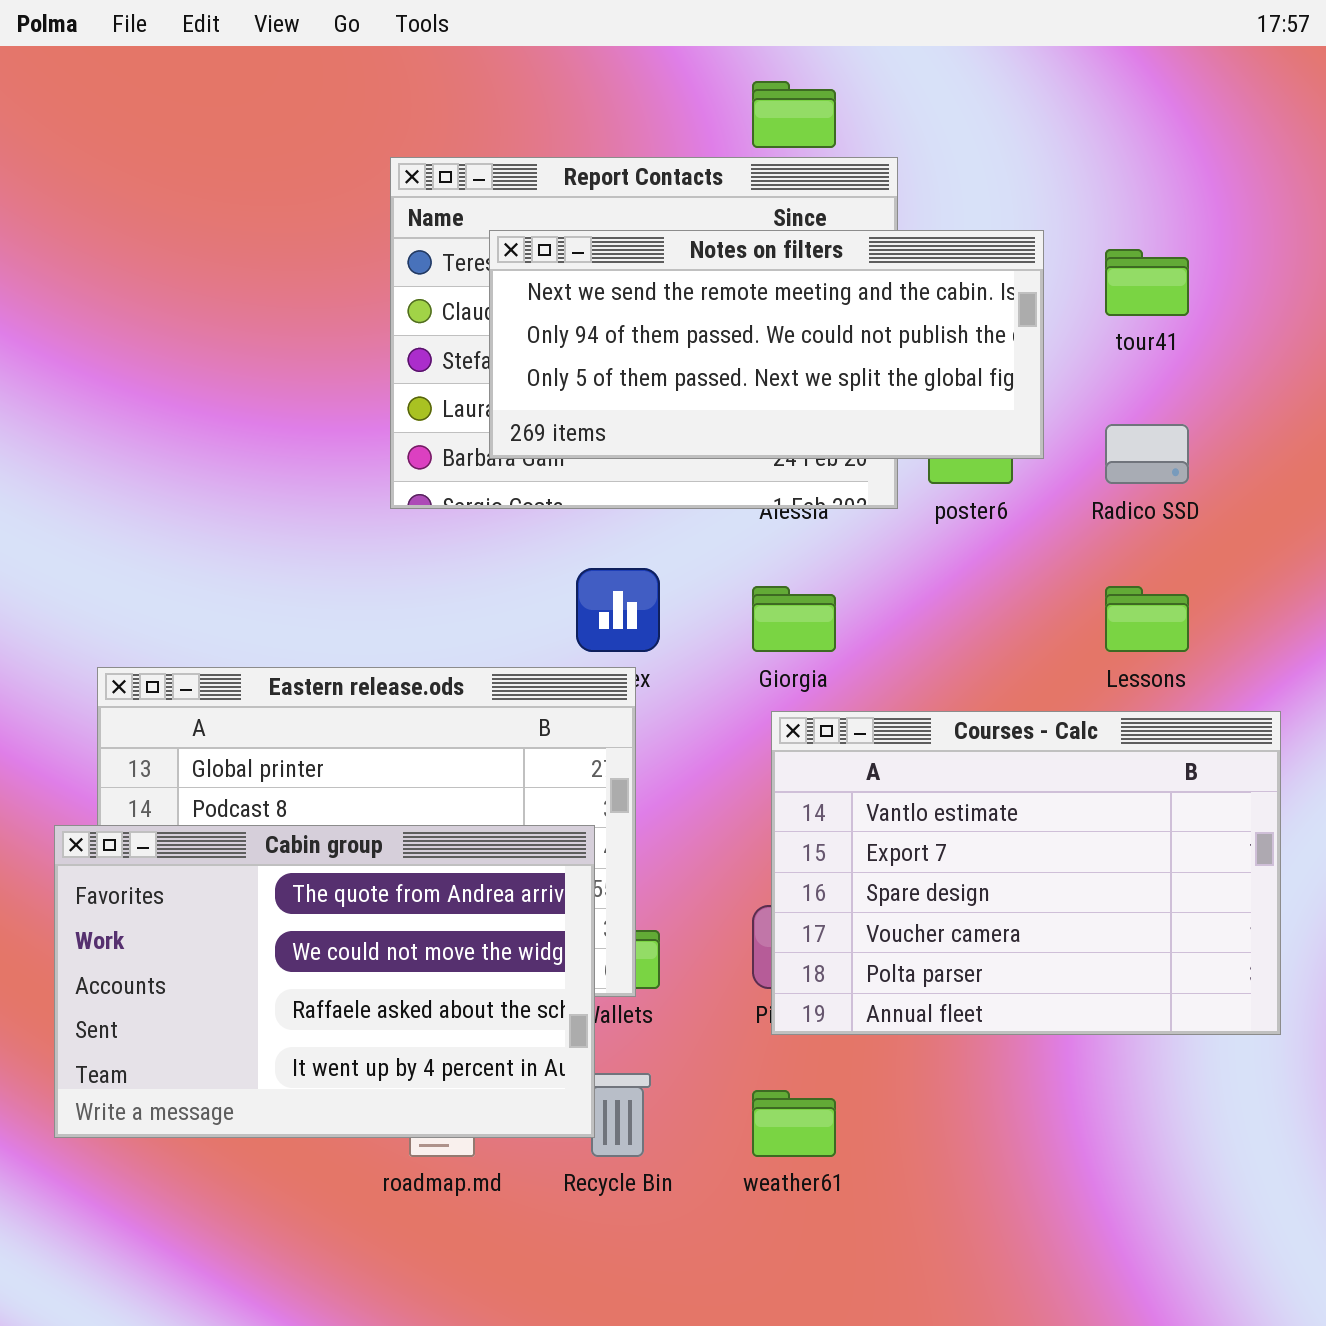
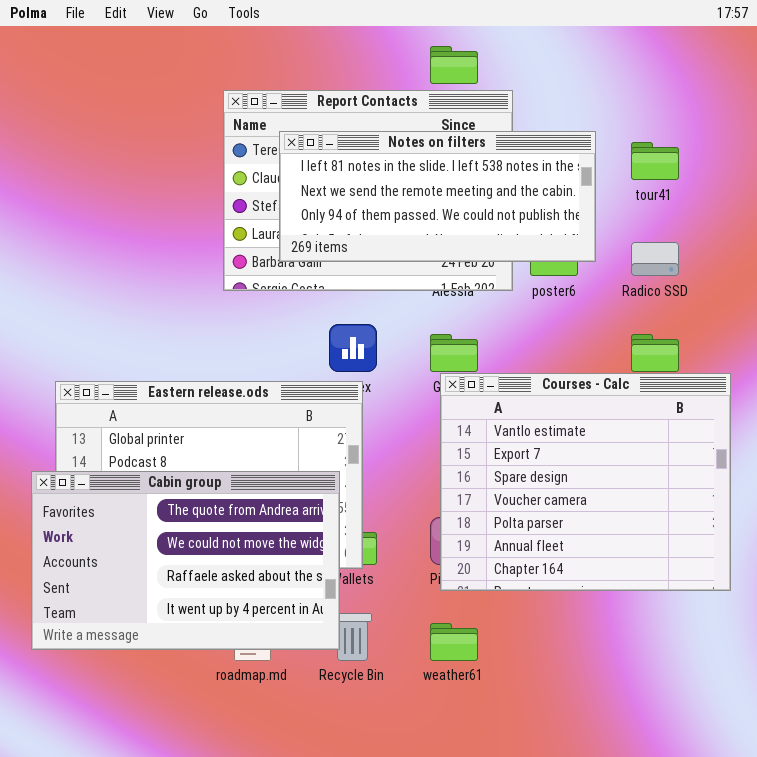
Notes on filters: [489,230,1044,459] -> [279,131,596,262], scrolled up 1 row
Courses - Calc: [771,711,1281,1035] -> [440,373,731,591], resized

